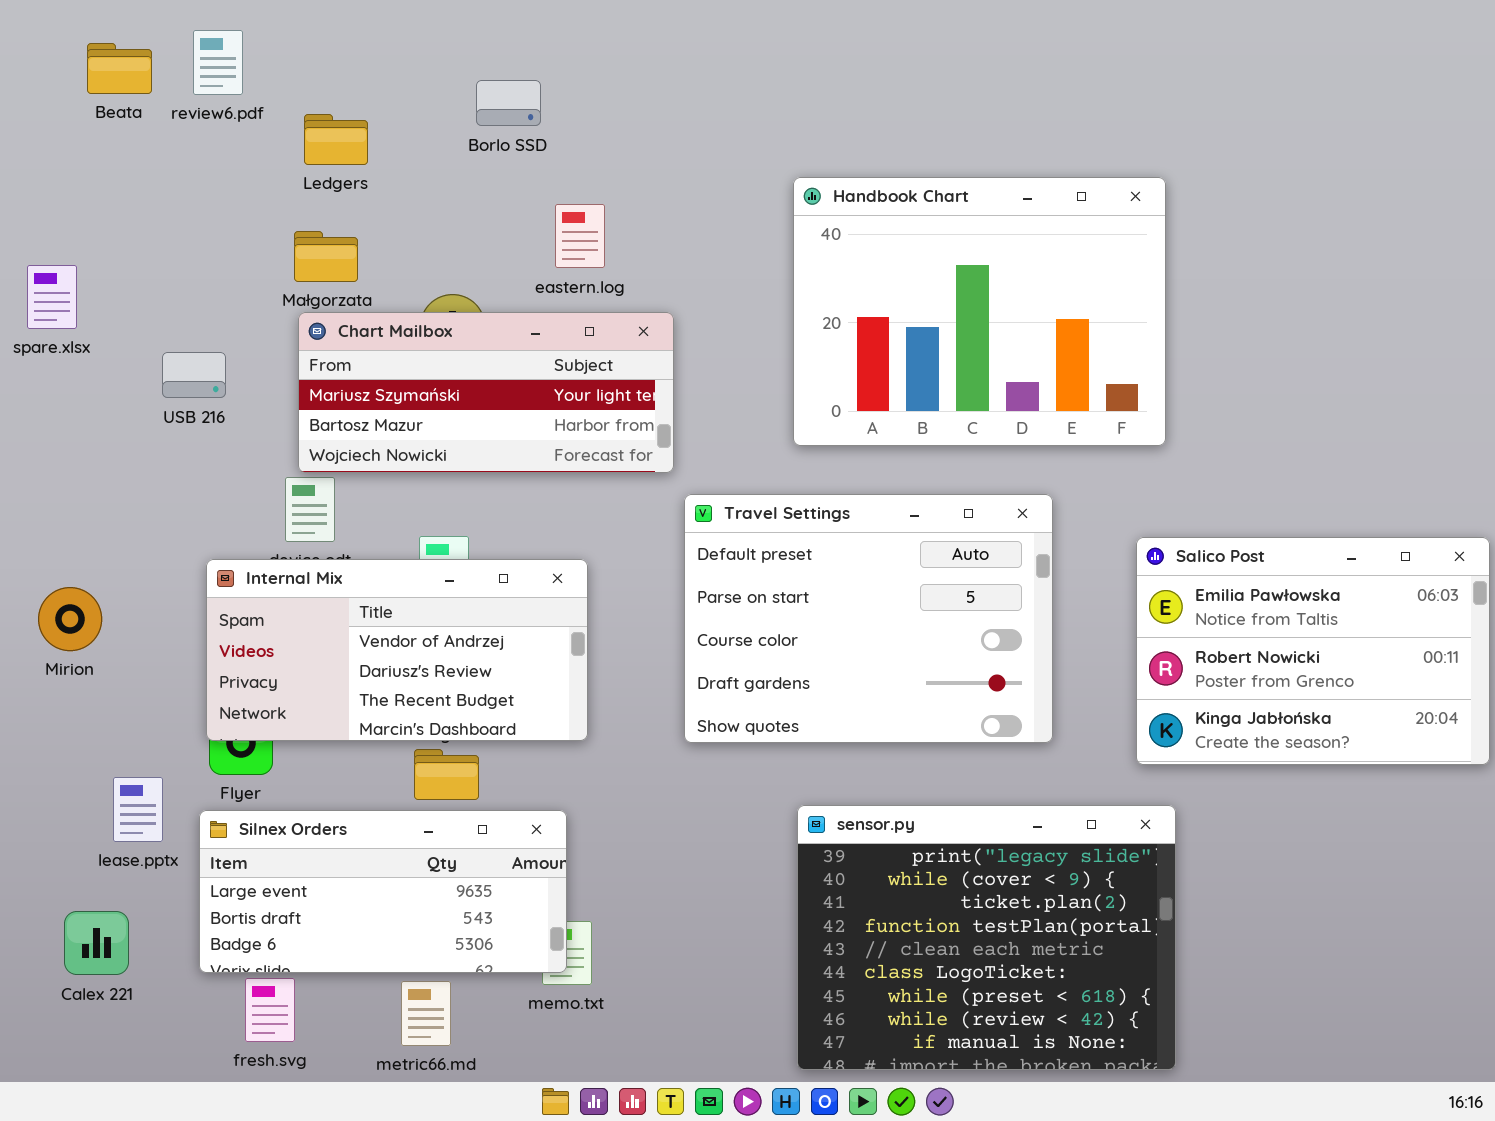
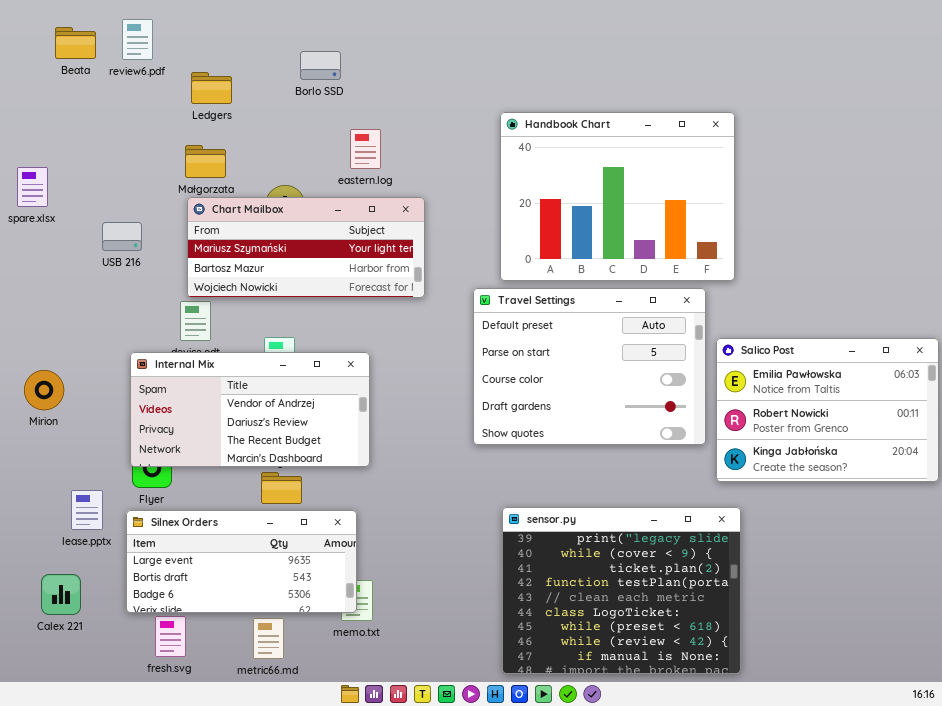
Travel Settings: [684,494,1053,743] -> [473,288,706,445], moved

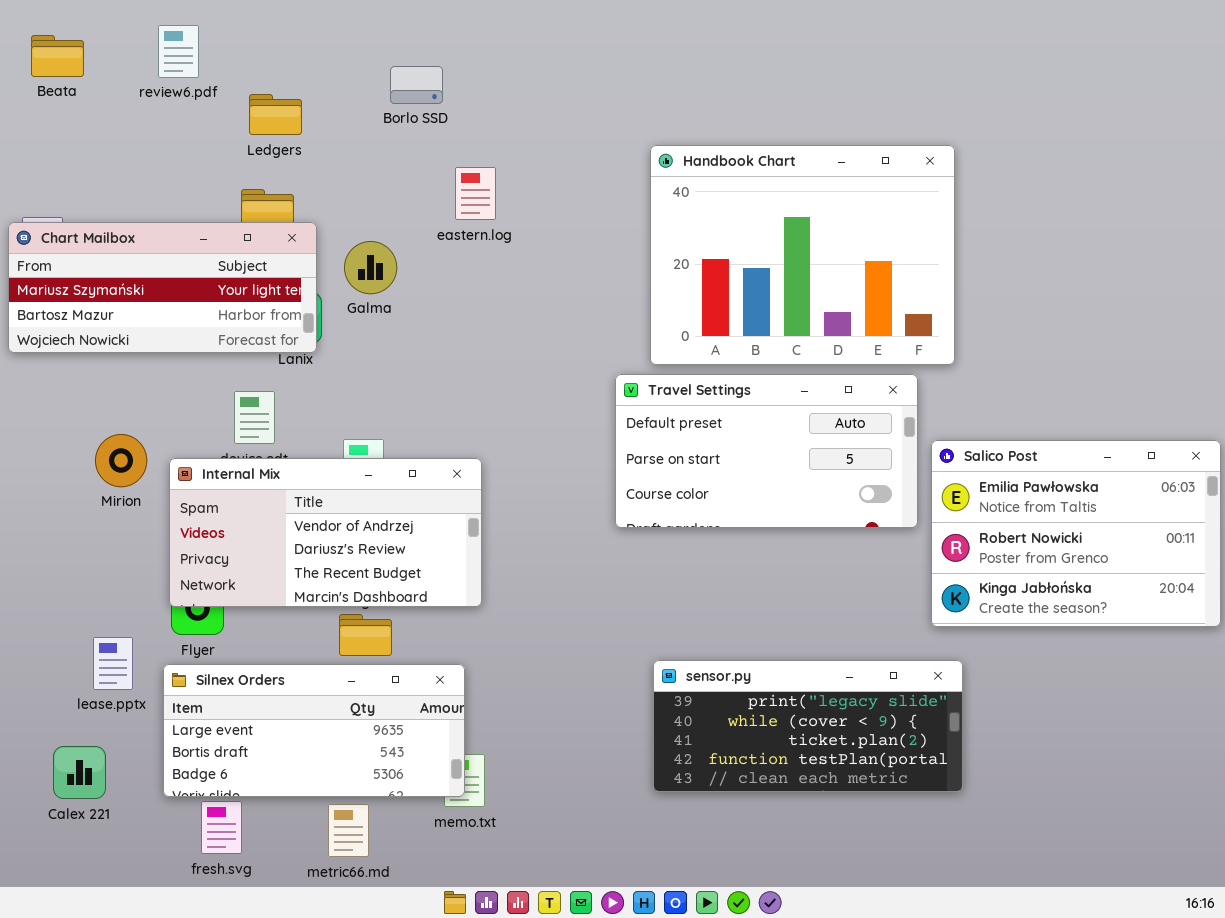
Beata: [55,27,96,59] -> [31,35,84,77], moved
Chart Mailbox: [187,197,425,298] -> [8,222,317,353], moved
Travel Settings: [473,288,706,445] -> [615,374,918,528], resized
Mirion: [24,370,64,410] -> [95,434,147,487], moved
sensor.py: [502,507,741,674] -> [653,660,963,792], resized

